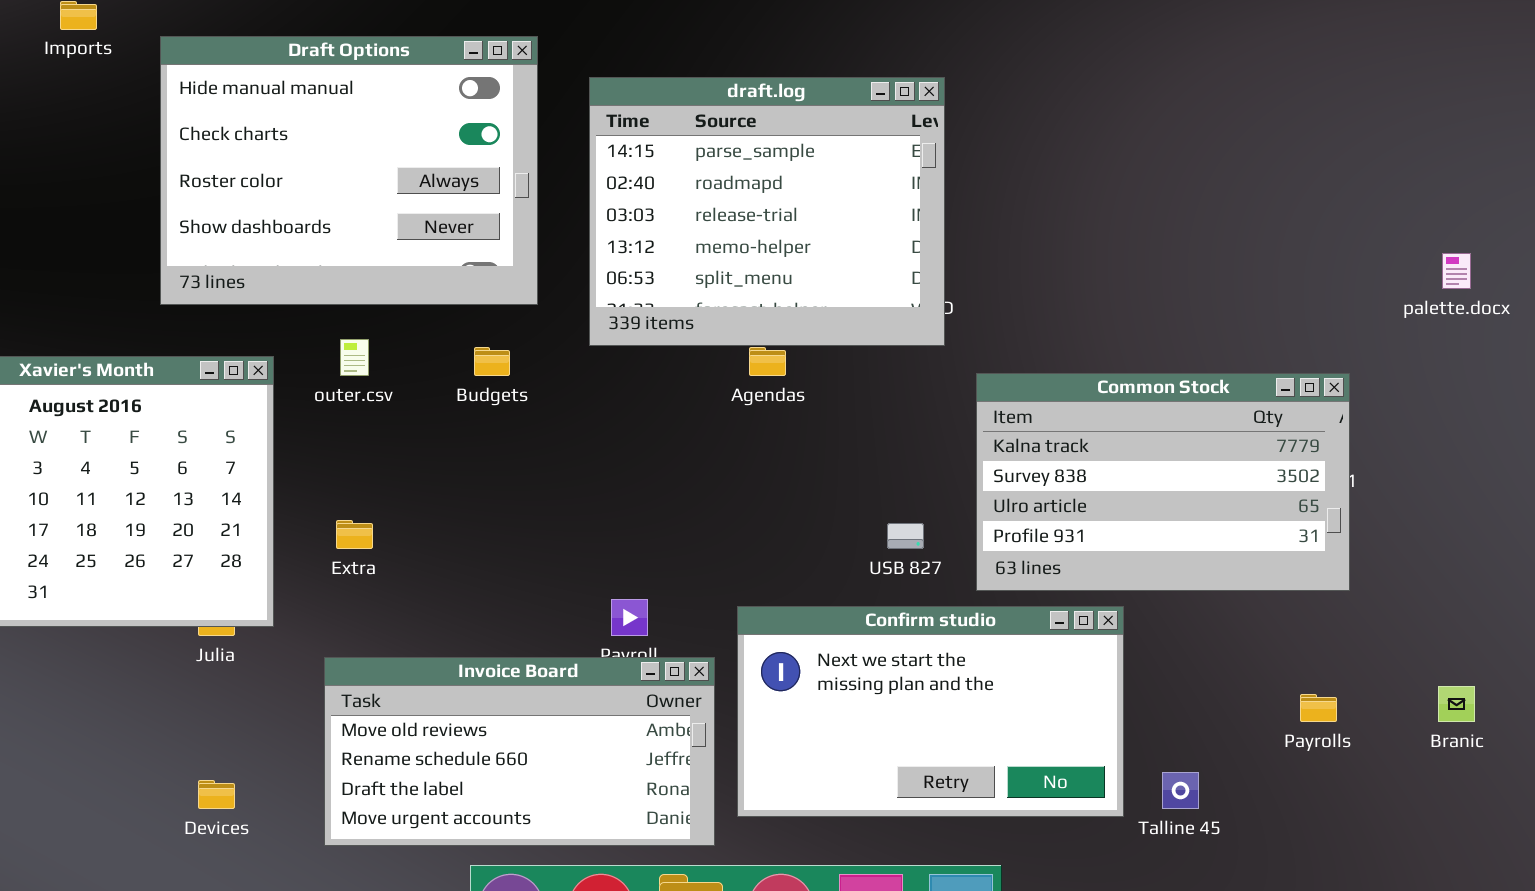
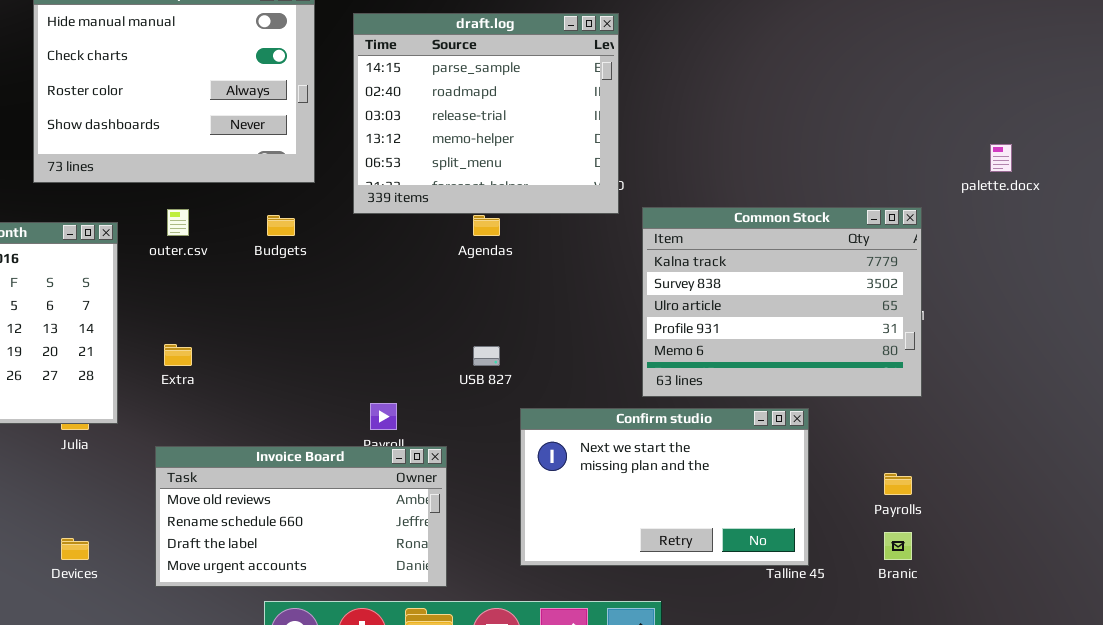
Common Stock: [976,373,1350,591] -> [642,207,922,397], resized
USB 827: [887,523,924,549] -> [473,346,500,366], moved
Confirm studio: [737,606,1124,817] -> [520,408,809,566], moved
Branic: [1438,686,1475,722] -> [884,532,912,560], moved

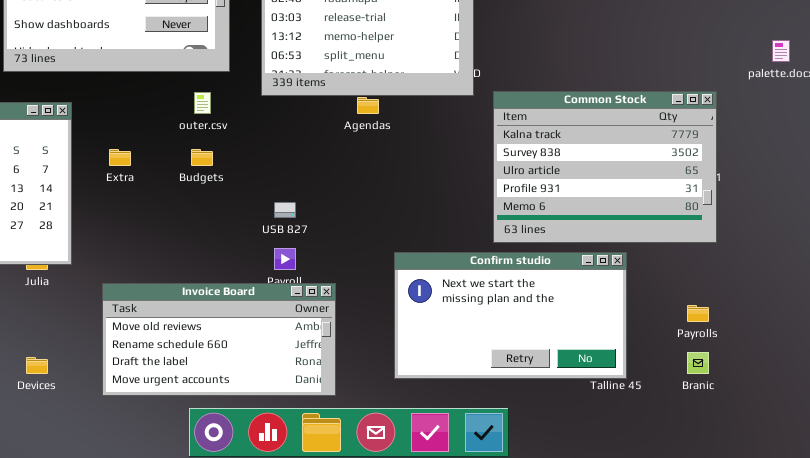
outer.csv: [167,209,189,236] -> [194,92,211,114], moved
Budgets: [267,215,295,236] -> [191,149,213,166], moved
Extra: [164,344,192,366] -> [109,149,131,166], moved
USB 827: [473,346,500,366] -> [274,202,296,218], moved

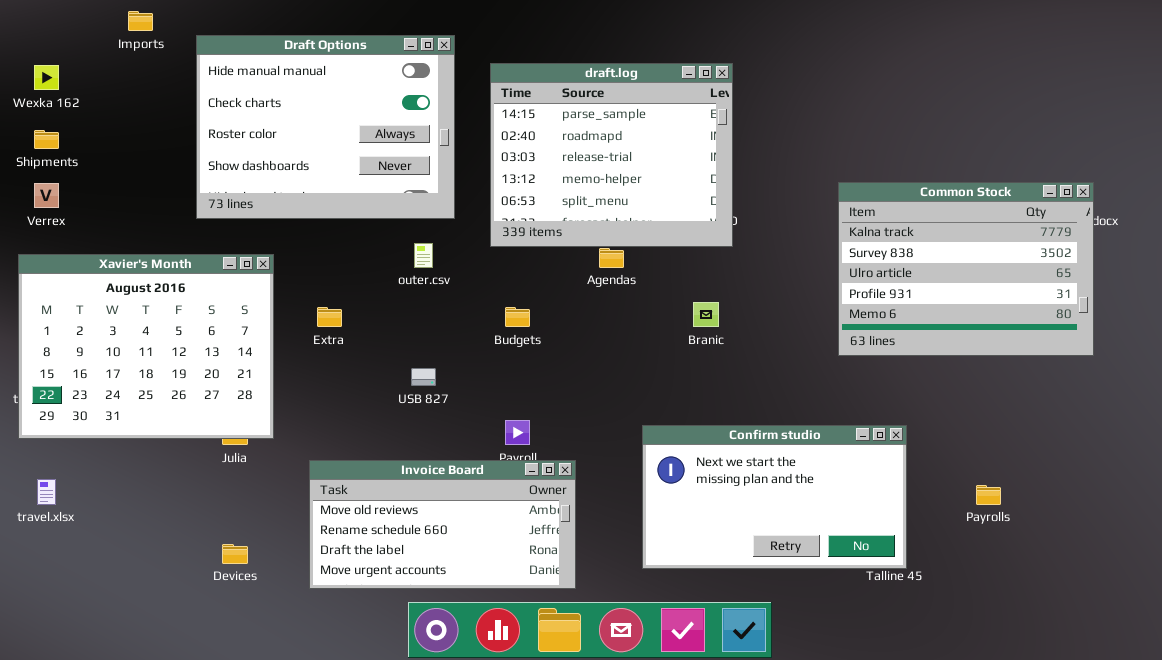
Common Stock: [493,91,717,243] -> [838,182,1094,356], moved
Budgets: [191,149,213,166] -> [505,307,530,327], moved
USB 827: [274,202,296,218] -> [411,368,436,386], moved
Branic: [687,352,709,374] -> [693,302,719,327], moved

